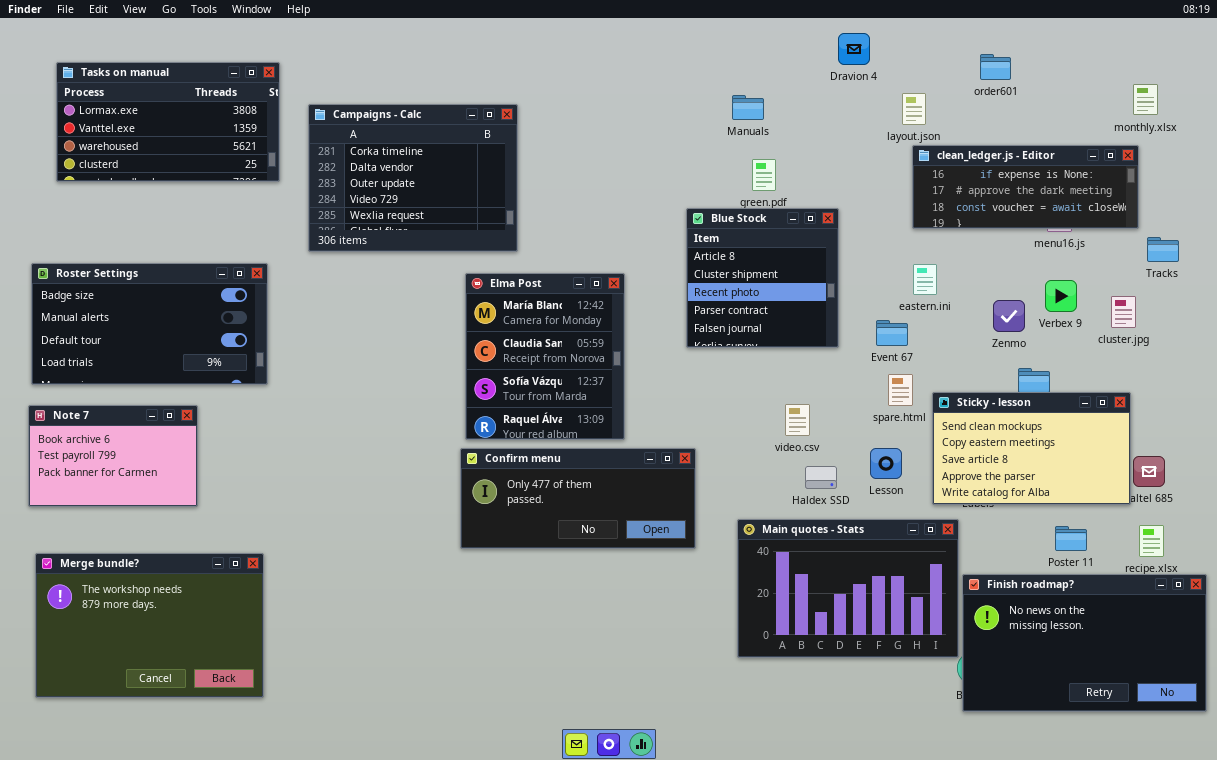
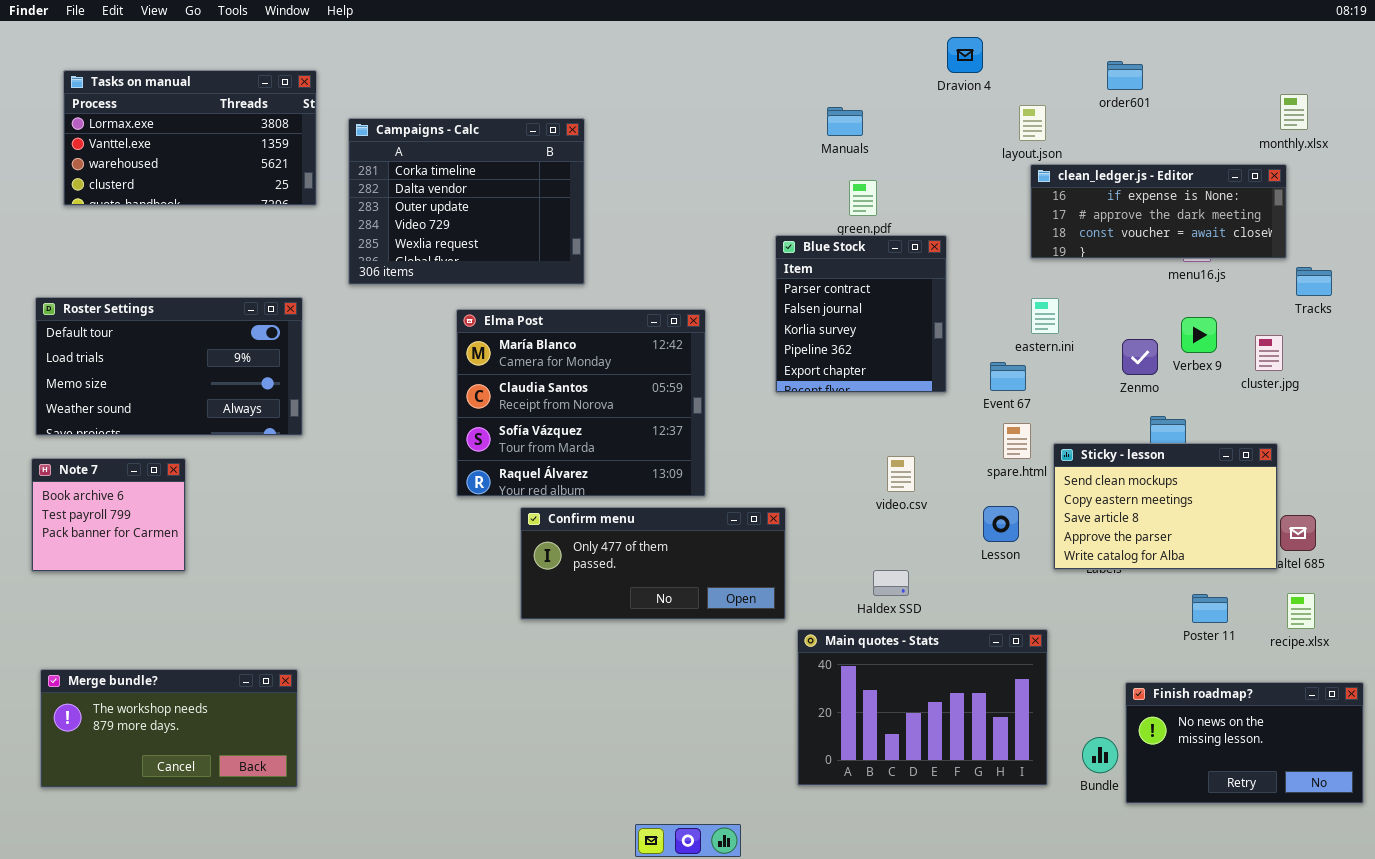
Blue Stock: [686,208,839,348] -> [775,235,947,393], scrolled down 3 rows
Roster Settings: [31,263,268,385] -> [35,297,303,436], scrolled down 2 rows
Elma Post: [465,273,625,440] -> [456,309,706,497], resized
Note 7: [28,405,198,507] -> [31,458,186,572], resized
Haldex SSD: [805,466,837,489] -> [873,570,909,596], moved
Main quotes - Stats: [737,519,959,658] -> [797,629,1048,786], moved
Merge bundle?: [35,553,264,698] -> [40,669,298,788], resized
Finish roadmap?: [962,574,1207,712] -> [1125,682,1364,804], resized

